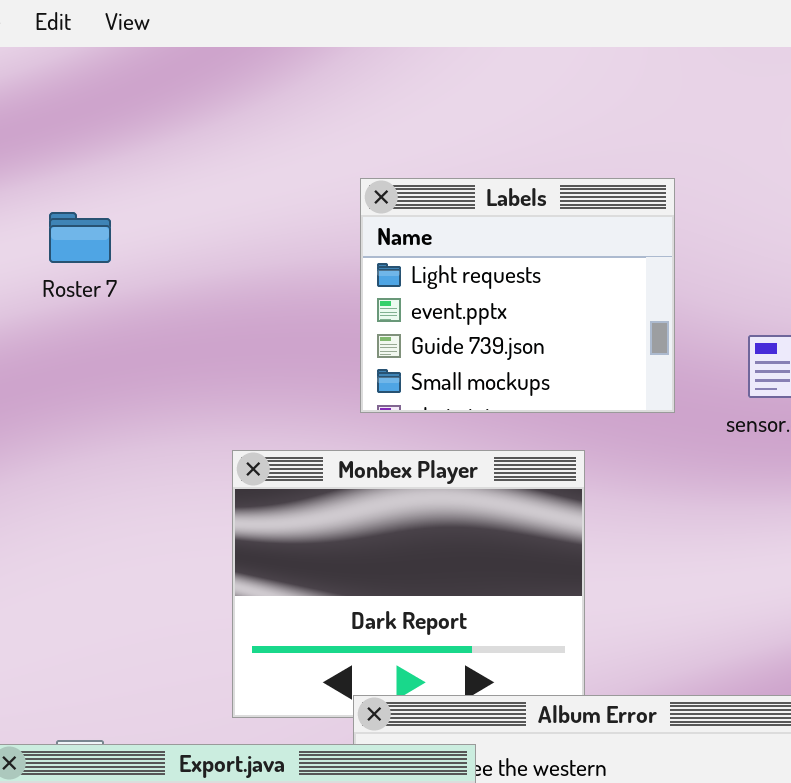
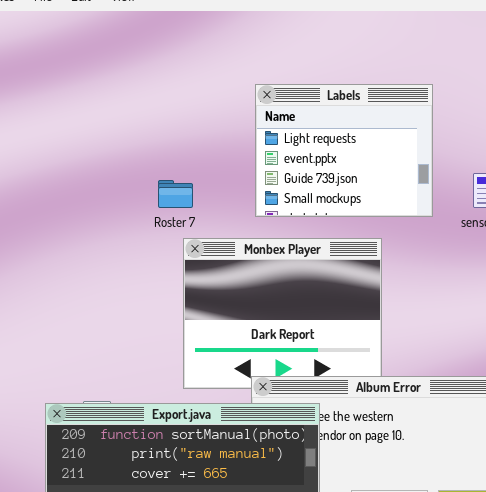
Roster 7: [49,212,111,263] -> [158,180,193,208], moved

